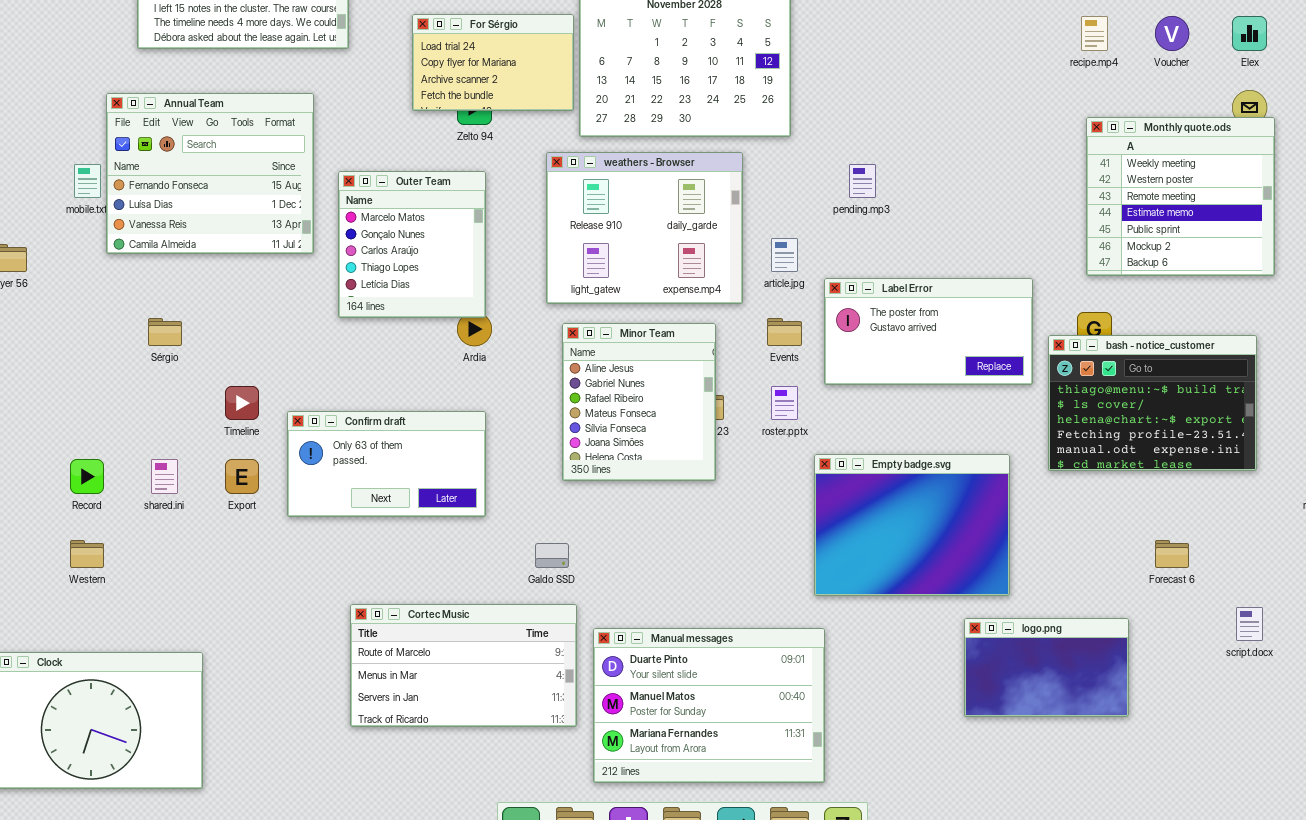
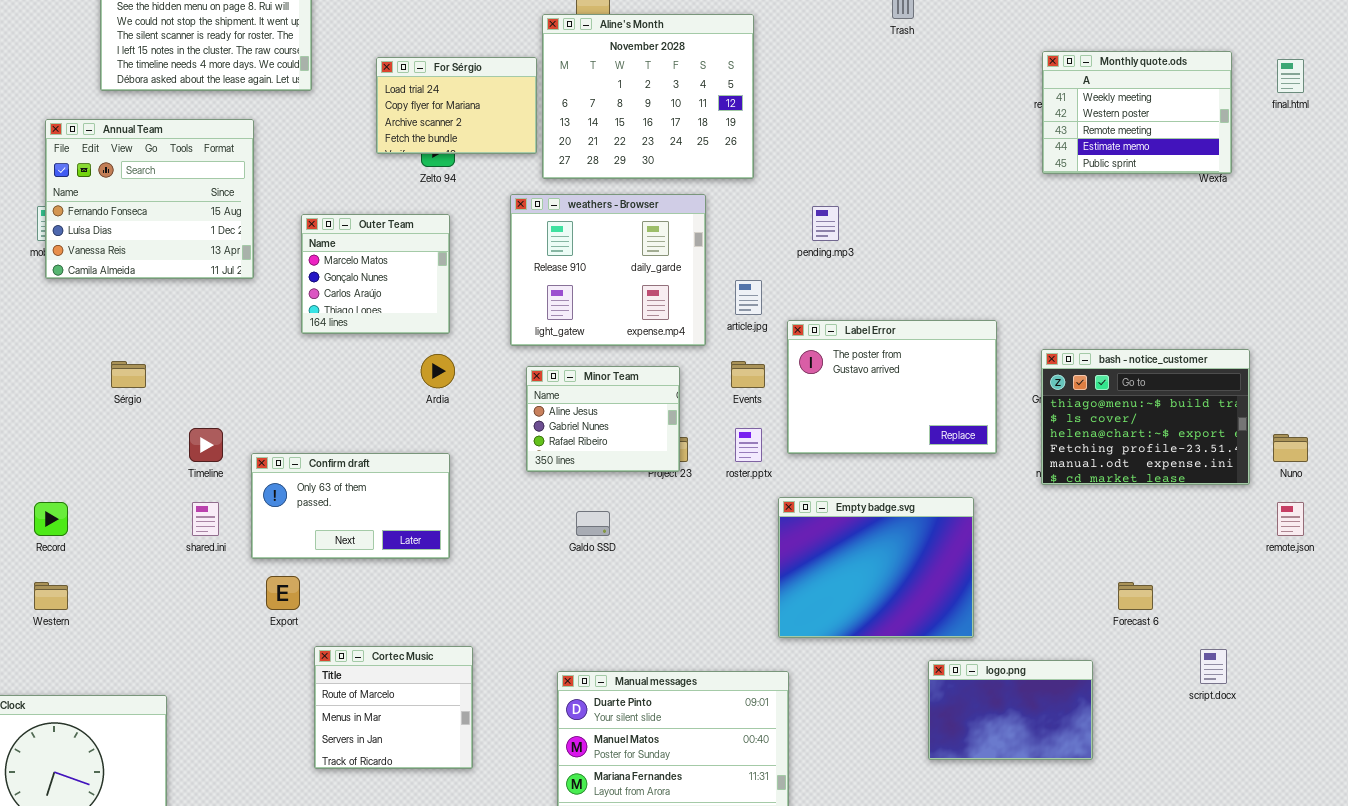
Annual Team: [106,93,314,254] -> [45,119,254,279], moved
Monthly quote.ods: [1086,117,1275,276] -> [1042,51,1232,174], moved, resized
Outer Team: [338,171,486,318] -> [301,214,450,334], resized
Label Error: [824,278,1033,385] -> [787,320,997,454], resized
Minor Team: [562,323,716,481] -> [526,366,680,472], resized
bash - notice_customer: [1048,335,1257,471] -> [1041,349,1250,485], moved
shared.ini: [151,459,178,494] -> [192,502,219,536], moved
Export: [225,459,259,494] -> [266,576,300,610], moved
Galdo SSD: [535,543,569,568] -> [576,511,610,536], moved
Cortec Music: [350,604,577,727] -> [314,646,473,769], resized

